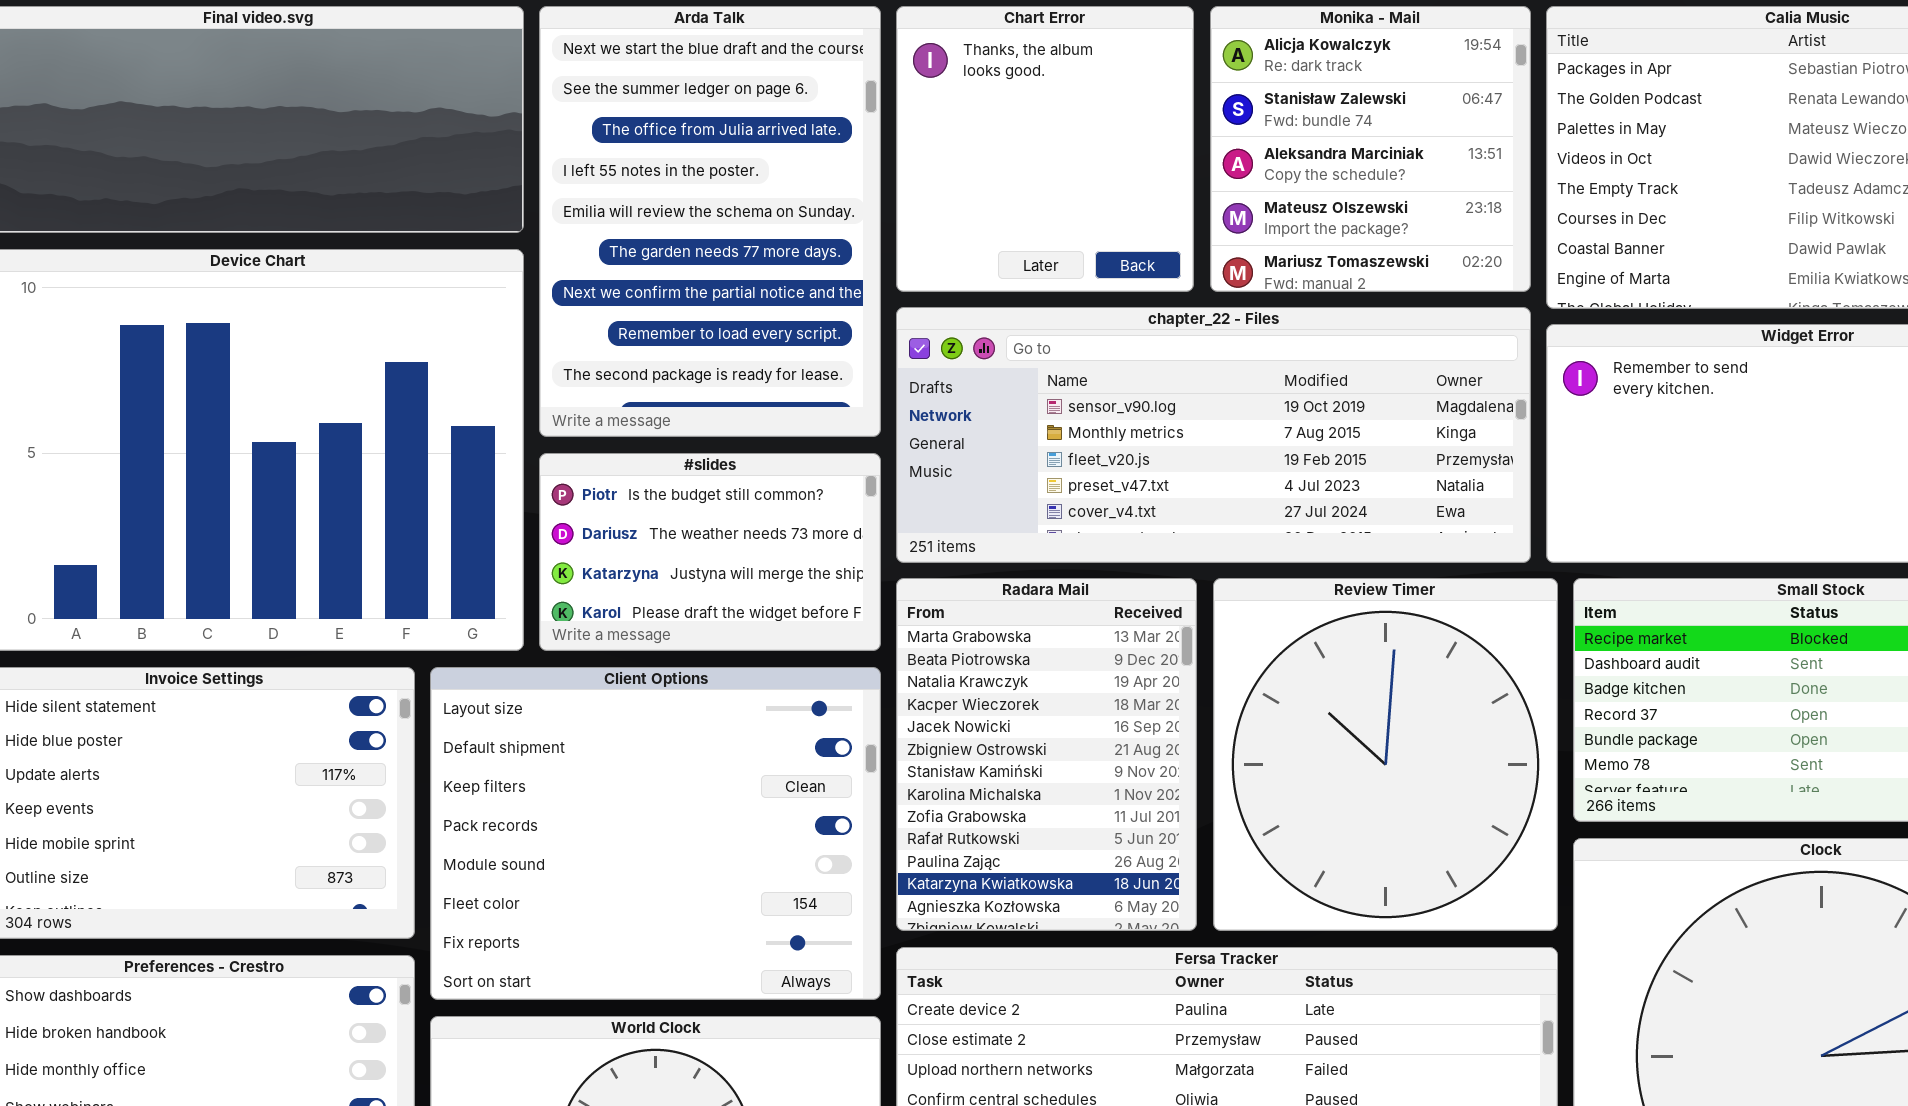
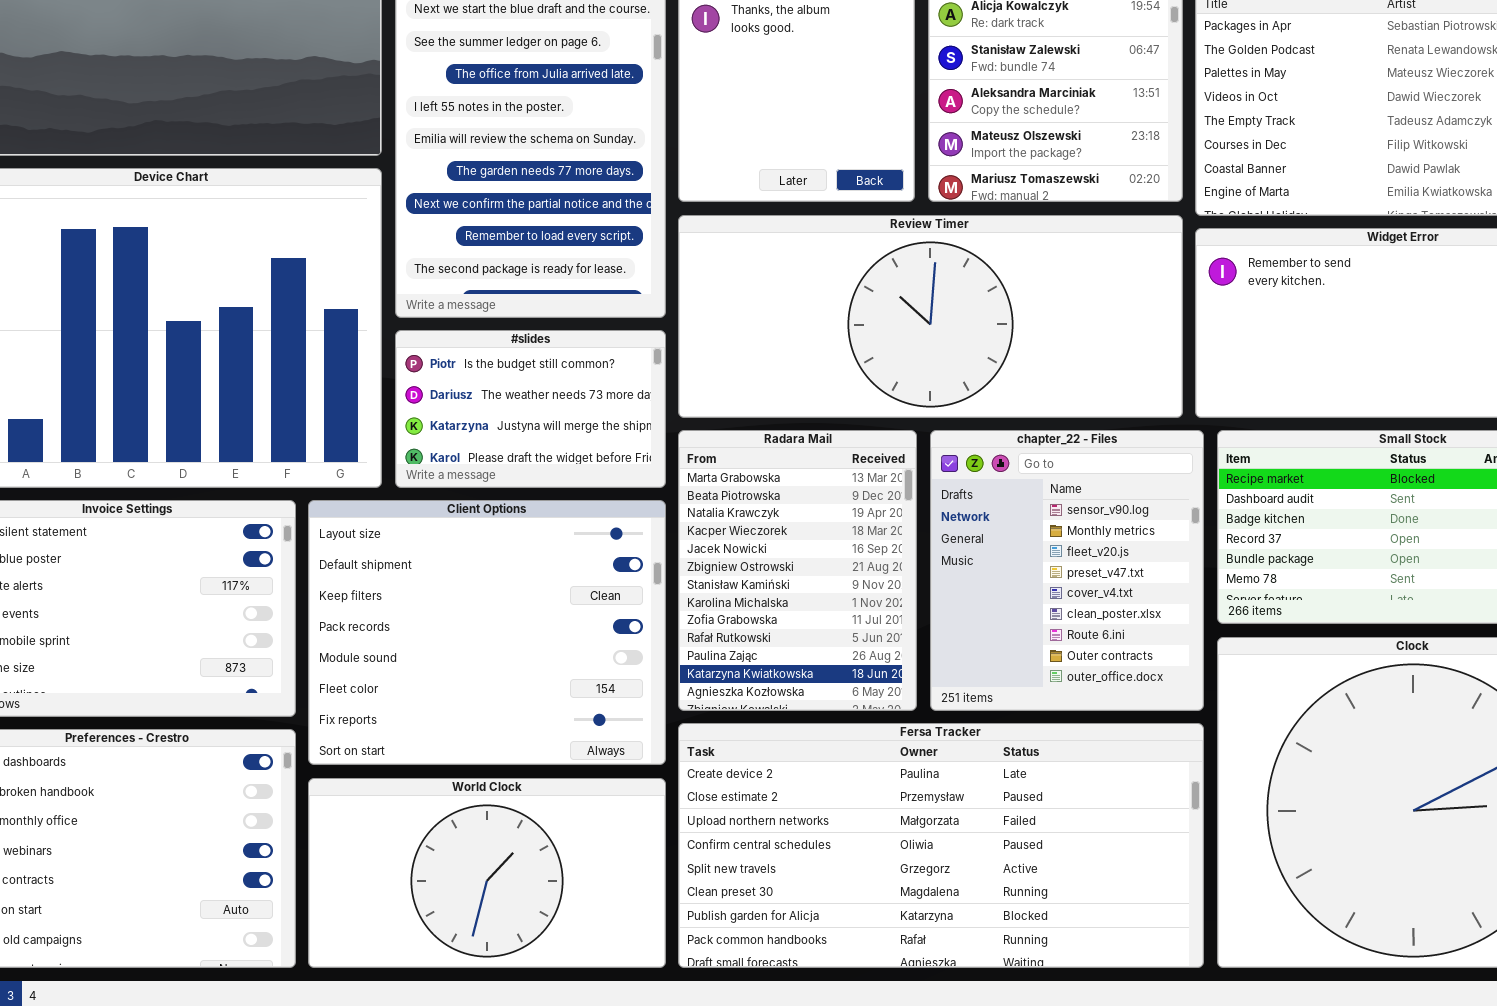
chapter_22 - Files: [896,307,1531,563] -> [930,430,1204,711], moved, resized
Review Timer: [1213,578,1558,931] -> [678,215,1183,418], moved, resized

